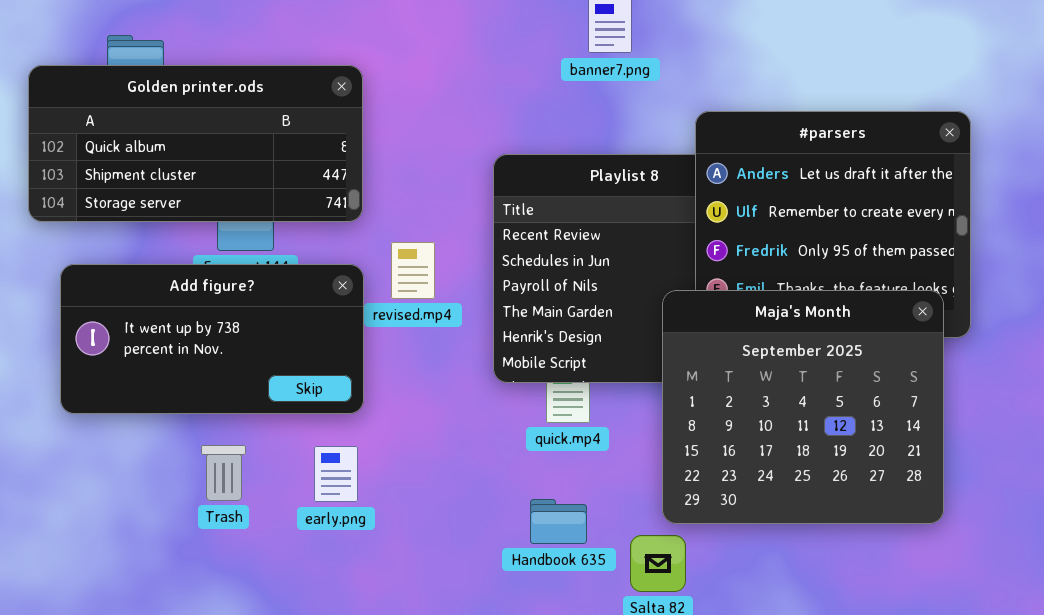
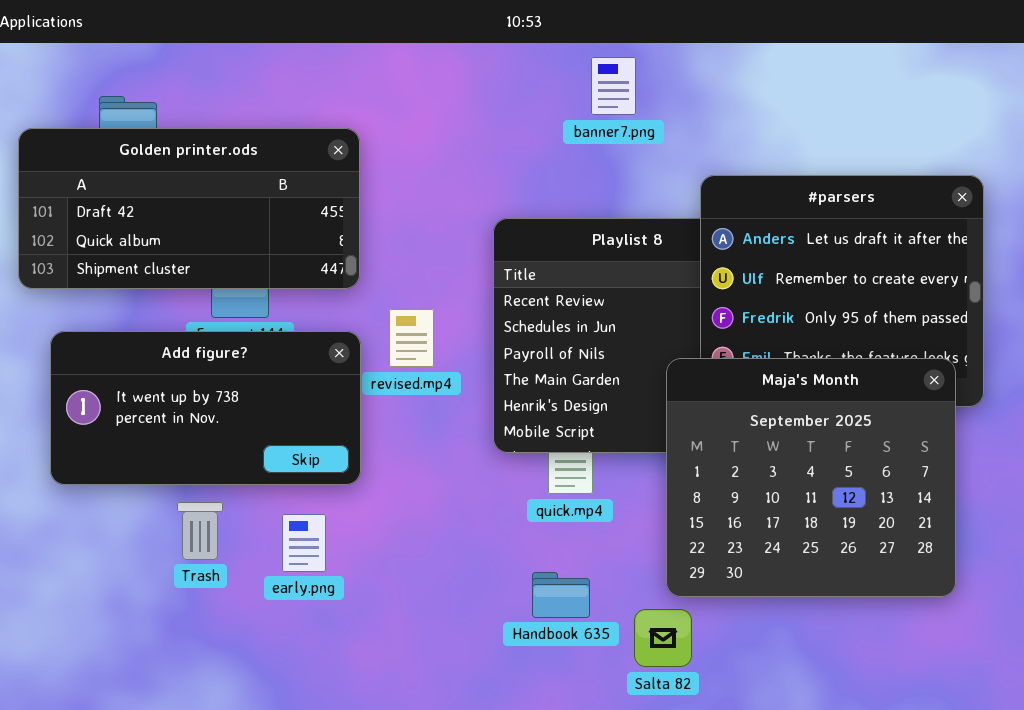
Golden printer.ods: [28,65,363,222] -> [18,128,360,289], scrolled up 1 row
Trash: [201,445,246,501] -> [177,502,223,560], moved
early.png: [314,446,358,502] -> [282,514,326,572], moved

